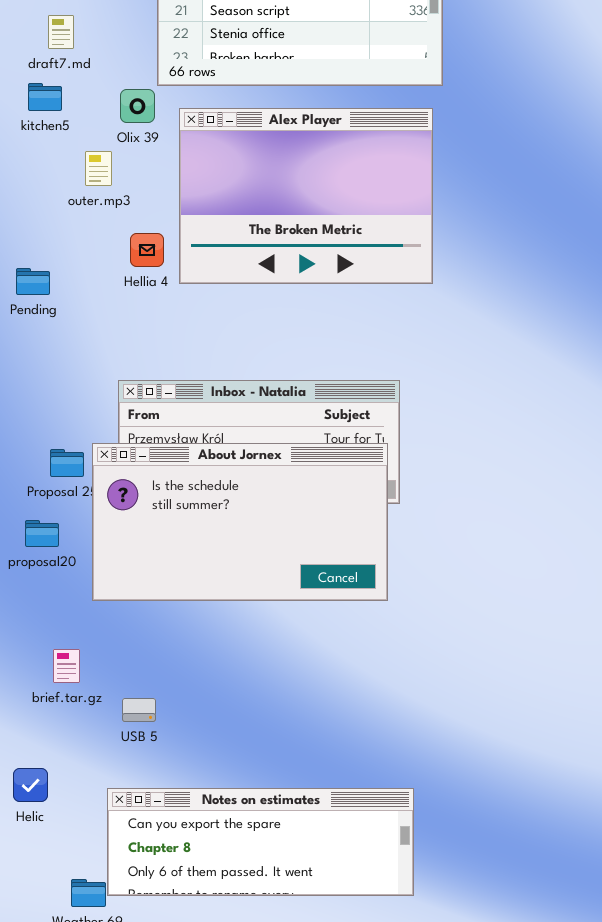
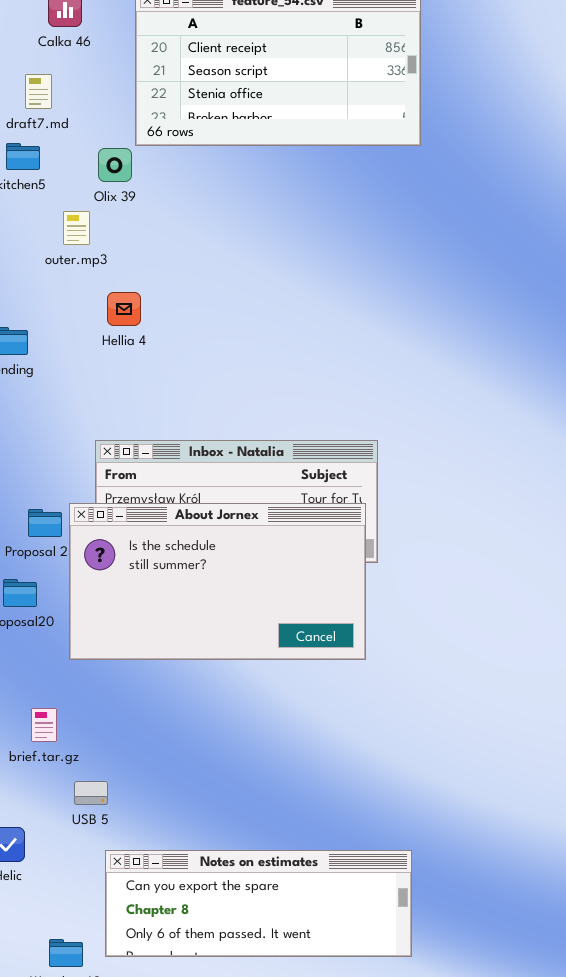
Alex Player: [179,108,433,284] -> none, closed
USB 5: [122,698,156,722] -> [74,781,108,805], moved
Notes on estimates: [107,788,414,896] -> [105,850,412,957], moved

